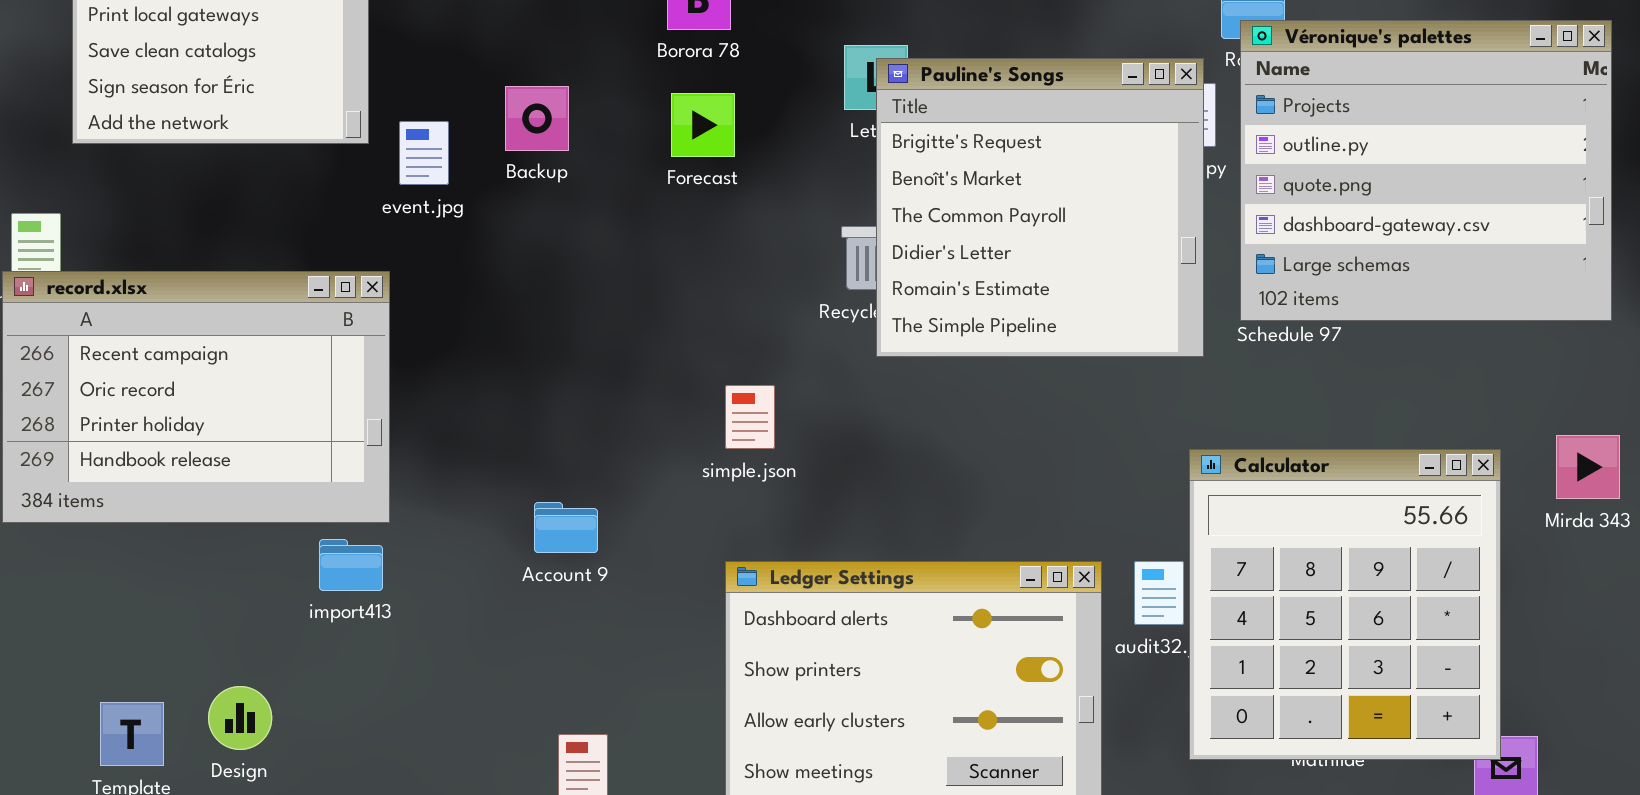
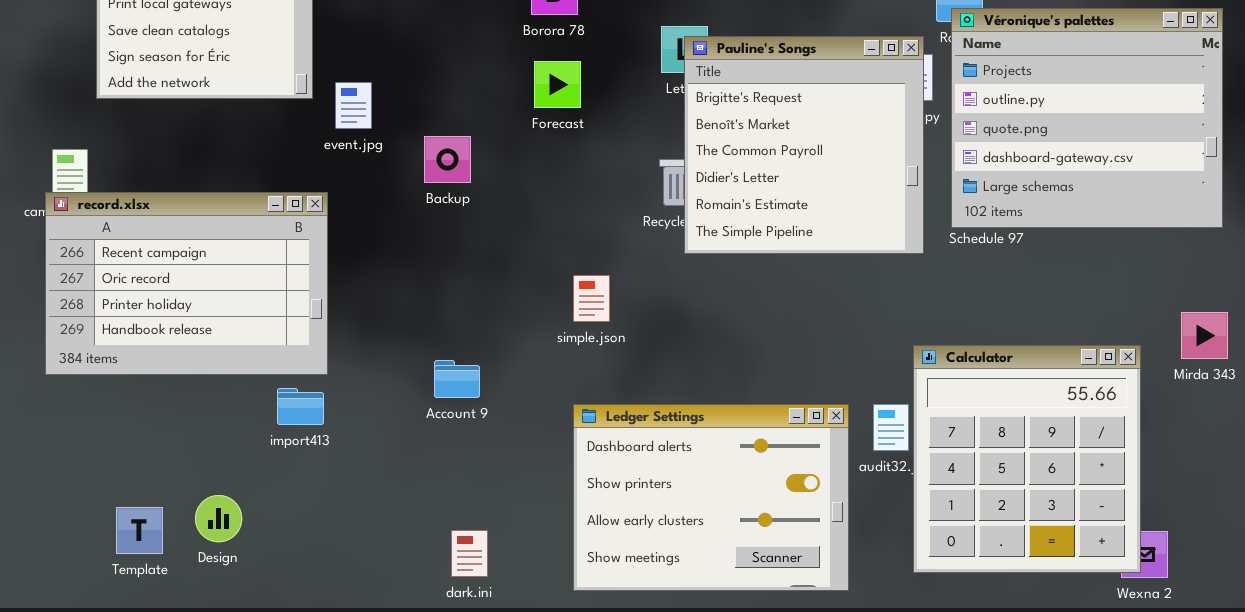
Backup: [505,86,569,151] -> [424,136,471,183], moved
Calculator: [1189,449,1501,760] -> [913,345,1141,573], moved

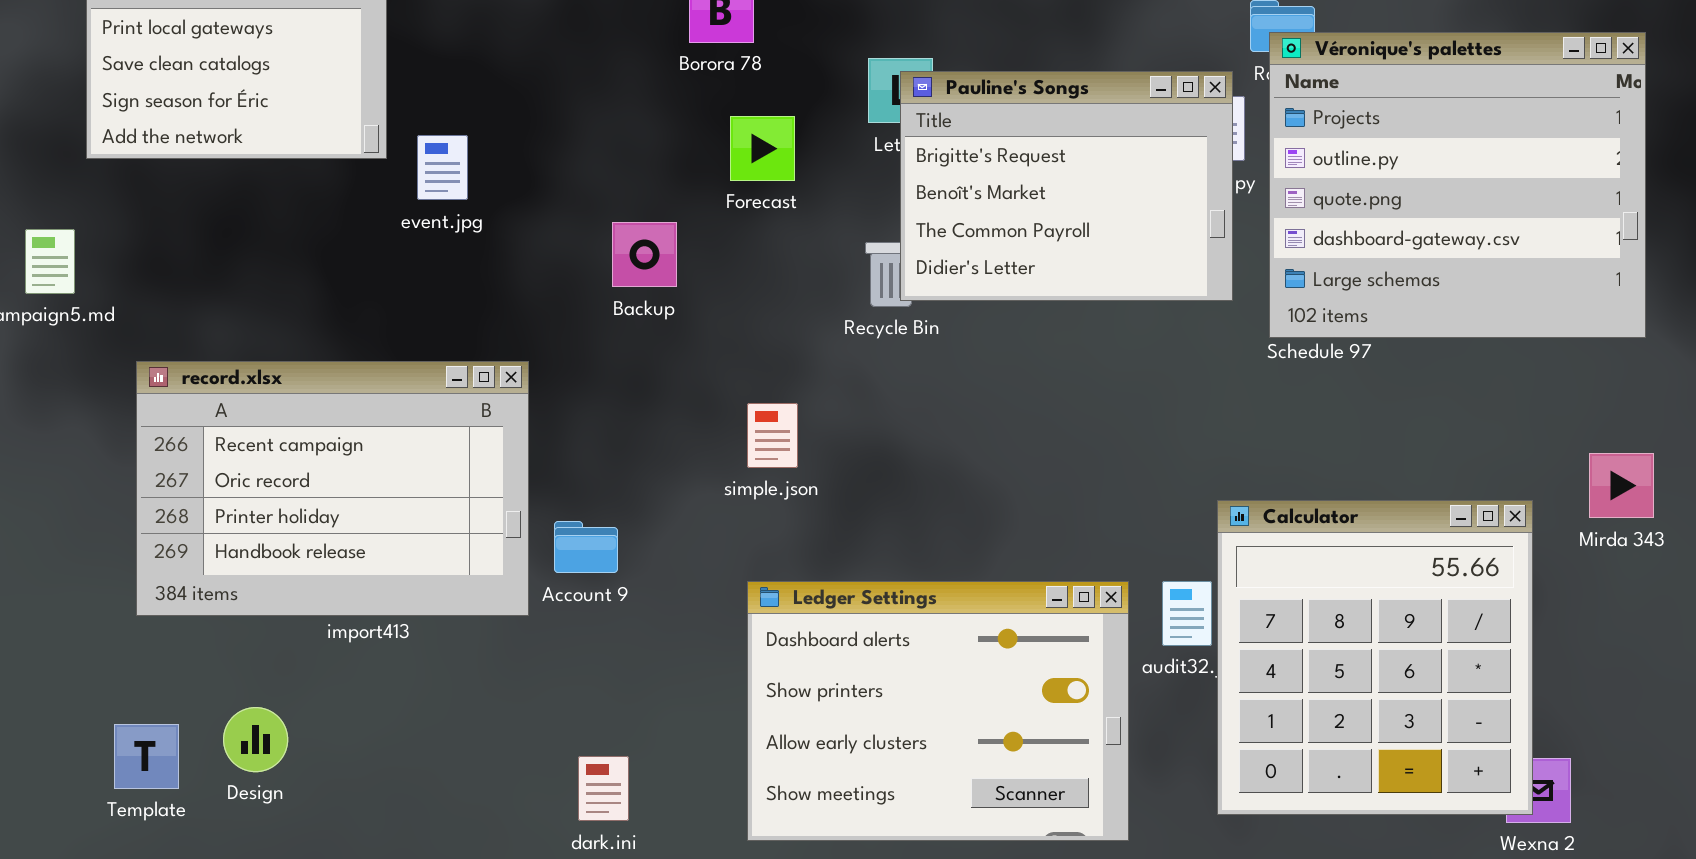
Pauline's Songs: [684,36,924,254] -> [900,71,1233,301], resized
Forecast: [534,61,581,108] -> [730,116,795,181], moved
Backup: [424,136,471,183] -> [612,222,677,287], moved
record.xlsx: [45,192,328,375] -> [136,361,529,616], moved

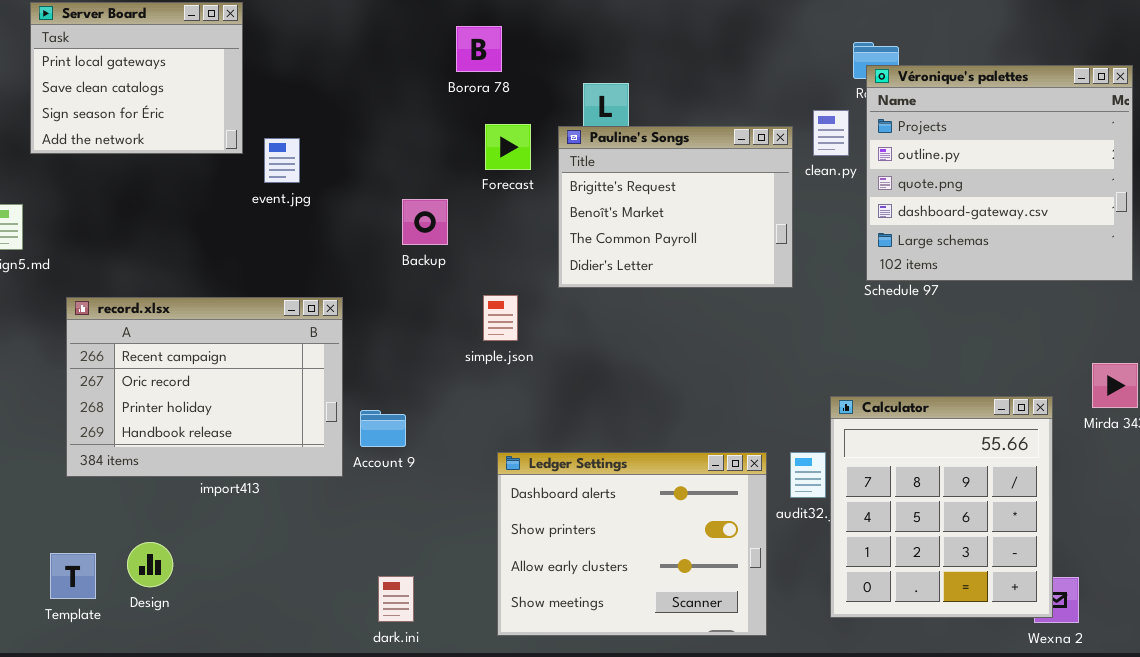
Pauline's Songs: [900,71,1233,301] -> [558,126,793,288], moved
simple.json: [747,403,798,468] -> [483,295,518,341], moved

